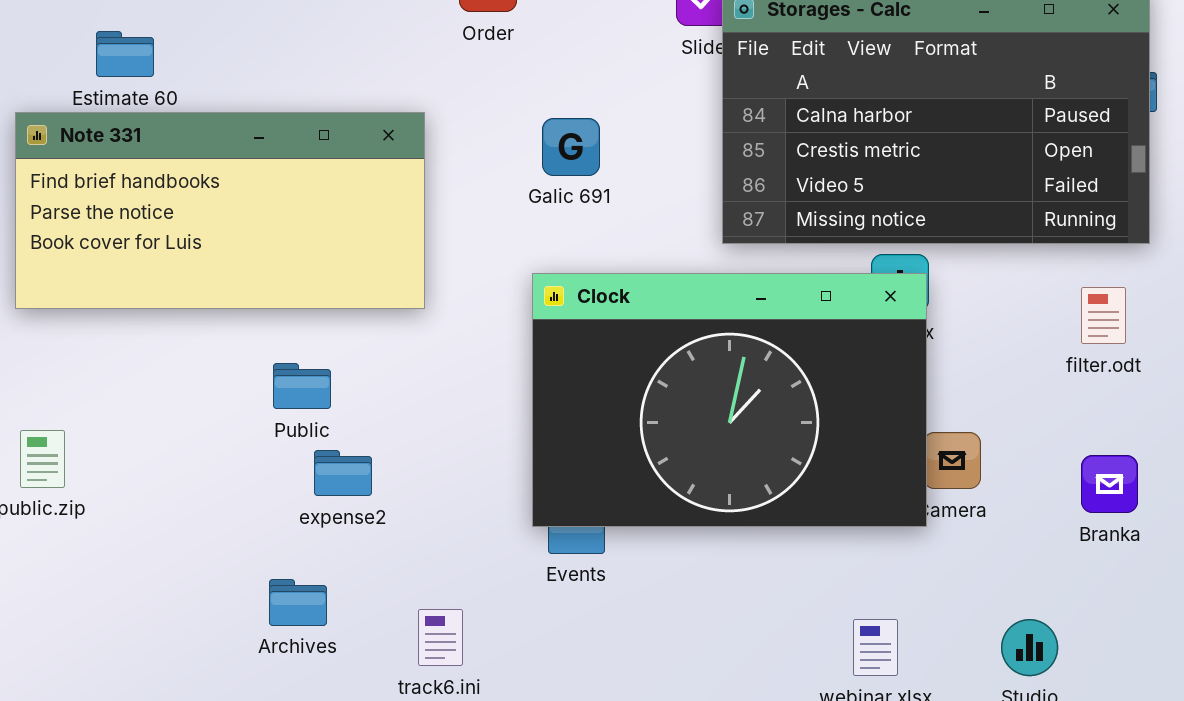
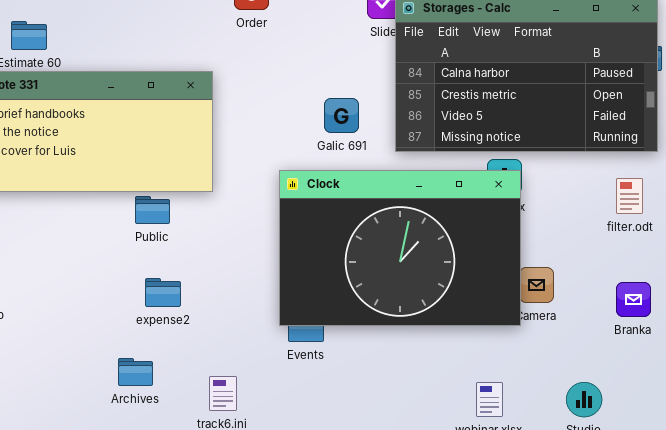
Galic 691: [542,118,600,176] -> [324,98,359,133], moved
Public: [273,363,331,409] -> [135,196,170,224], moved

